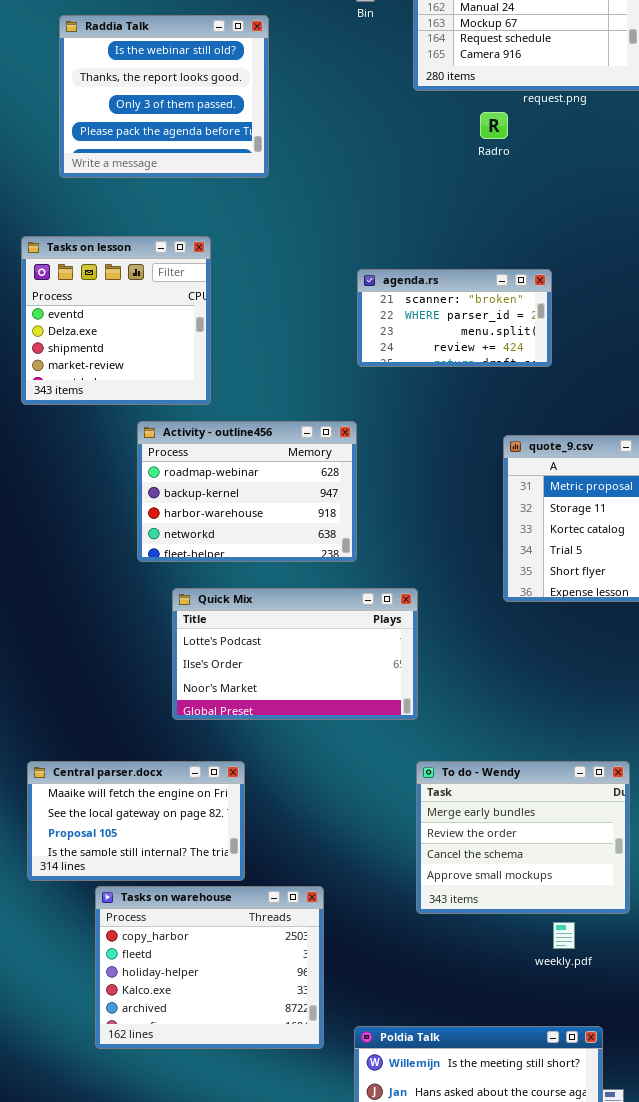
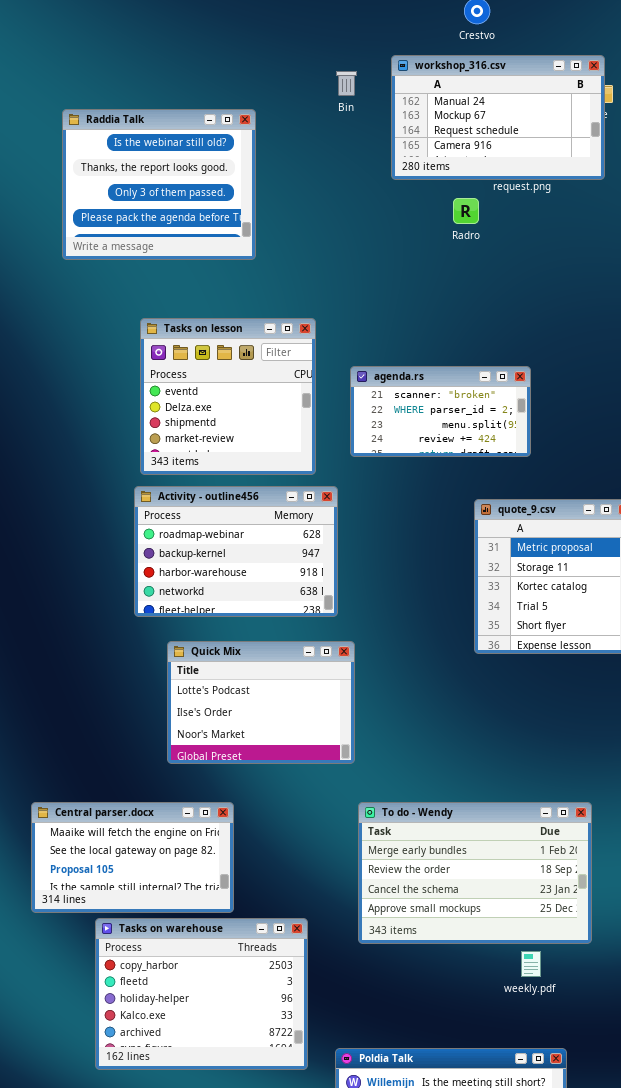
Tasks on lesson: [21,236,211,405] -> [140,318,316,475], moved
agenda.rs: [357,269,552,367] -> [350,366,531,457], moved
Quick Mix: [172,588,418,720] -> [167,641,355,764], resized
To do - Wendy: [416,761,630,914] -> [358,802,592,944], resized

